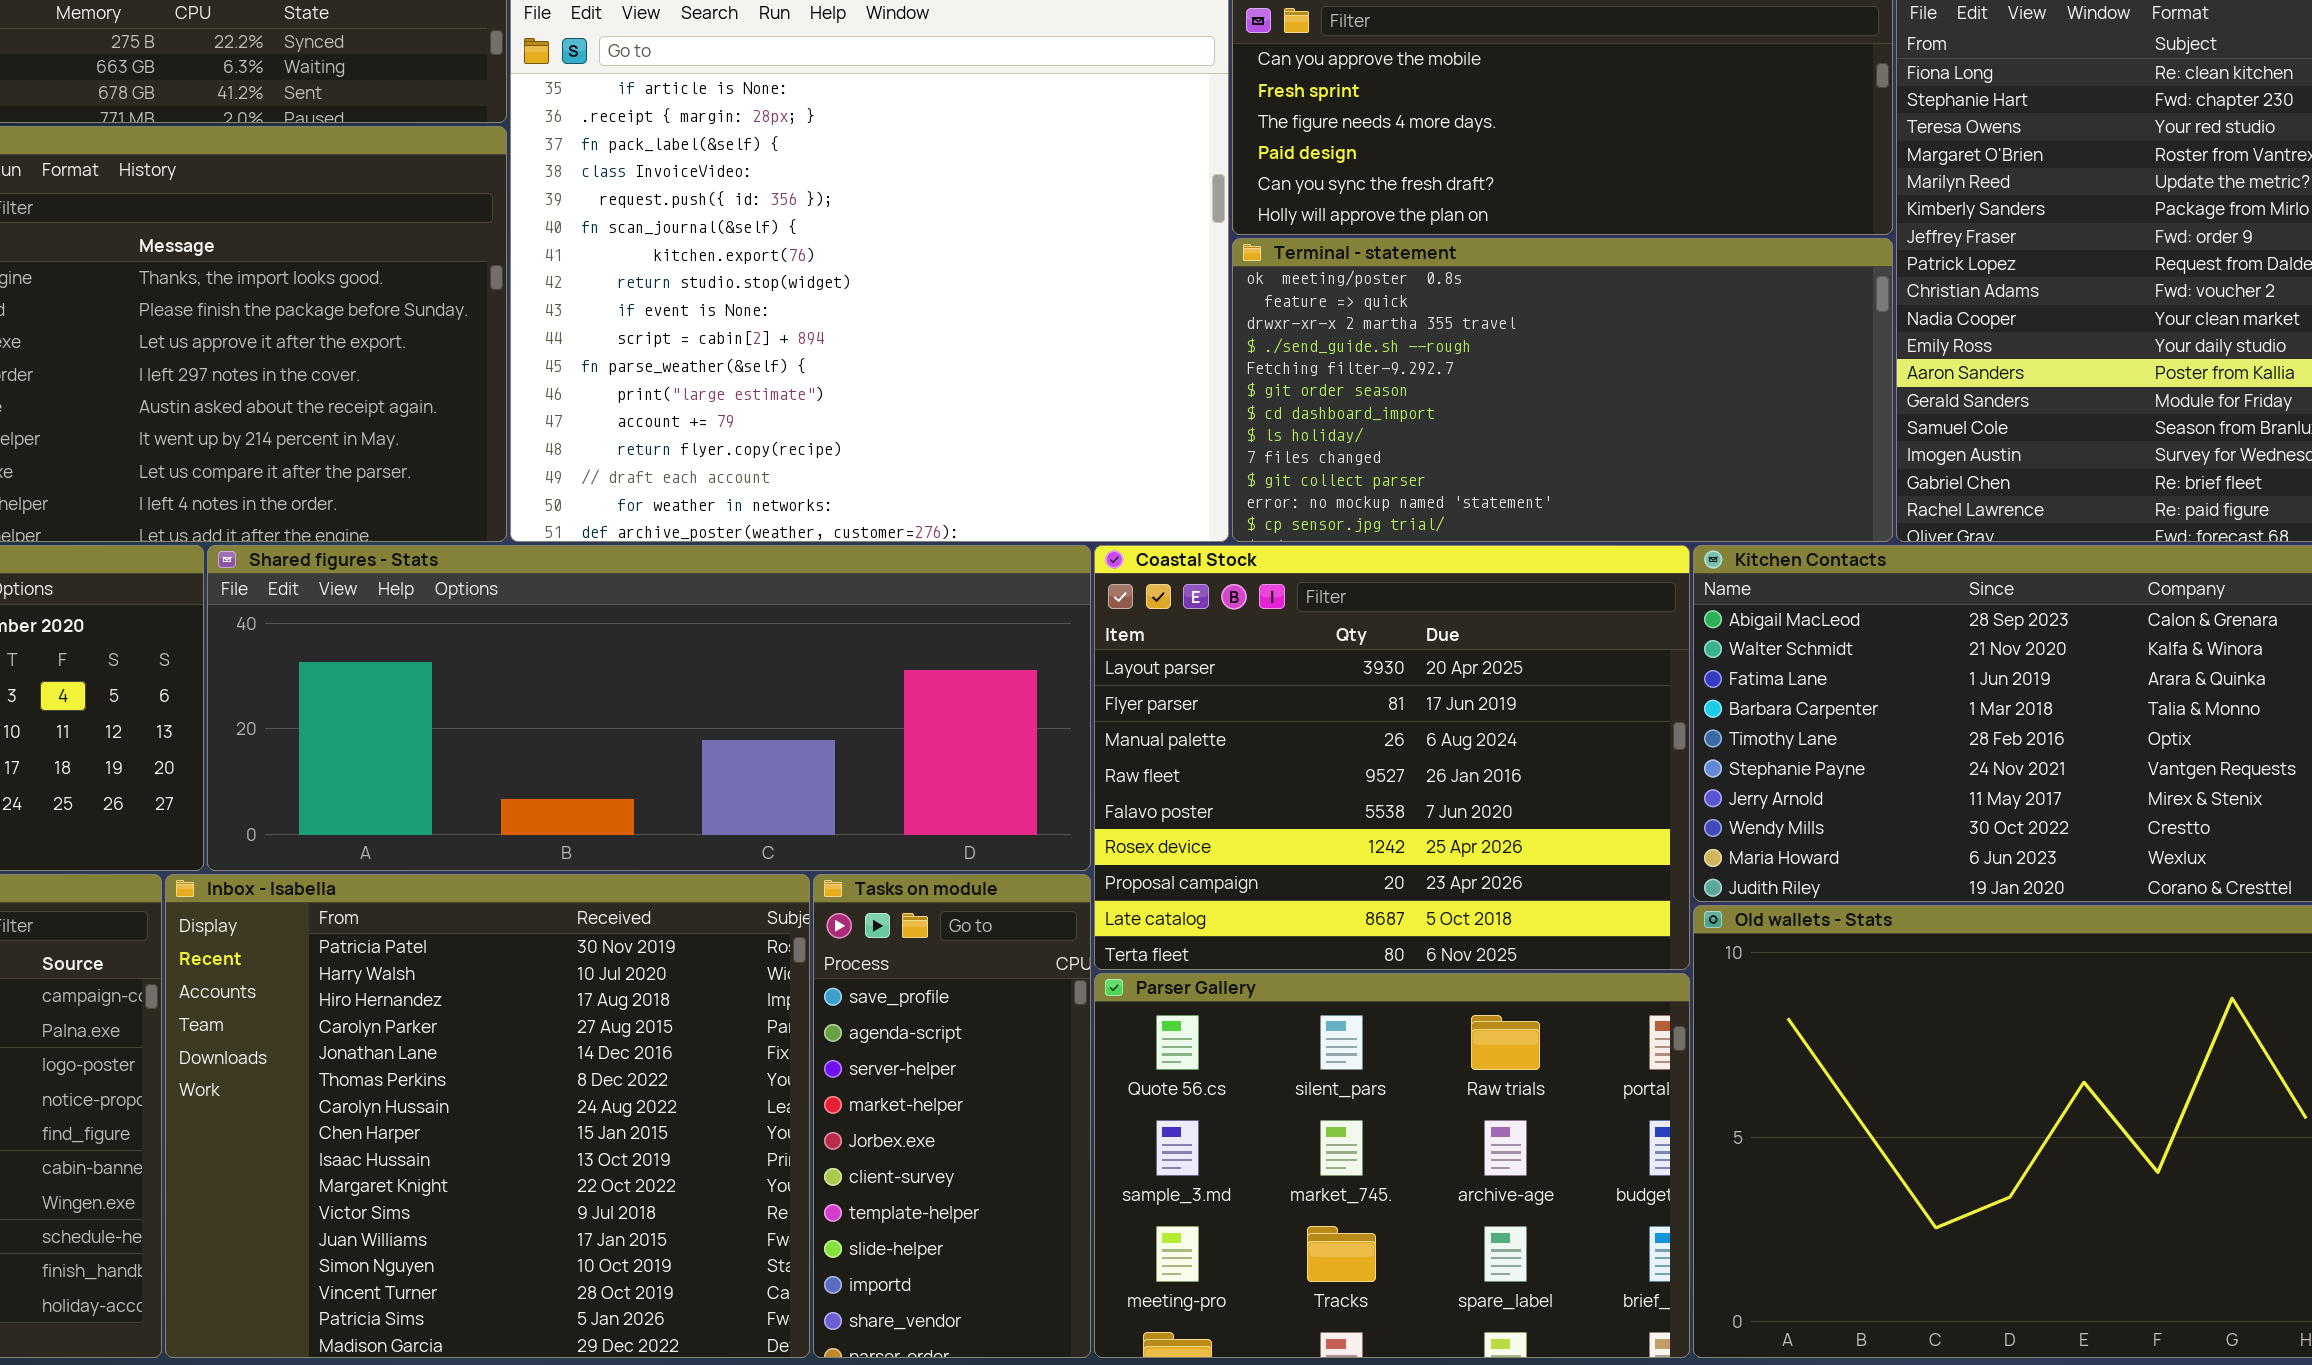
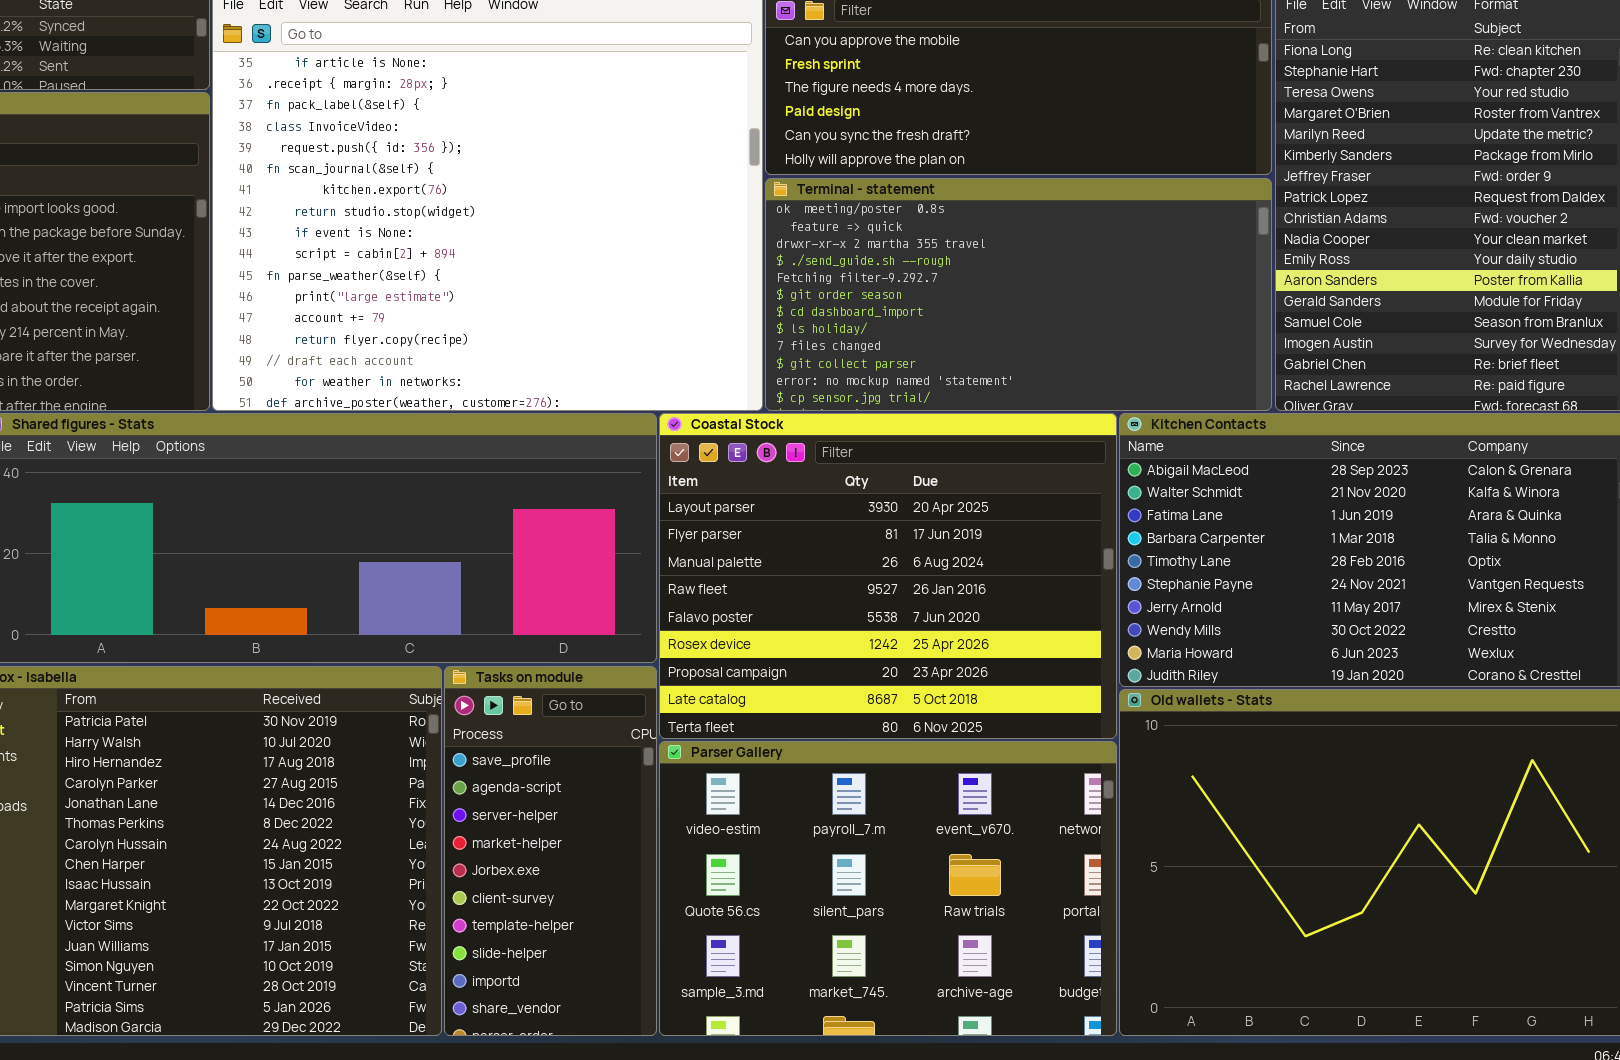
Parser Gallery: [1094,973,1690,1358] -> [659,741,1117,1036], scrolled up 1 row

